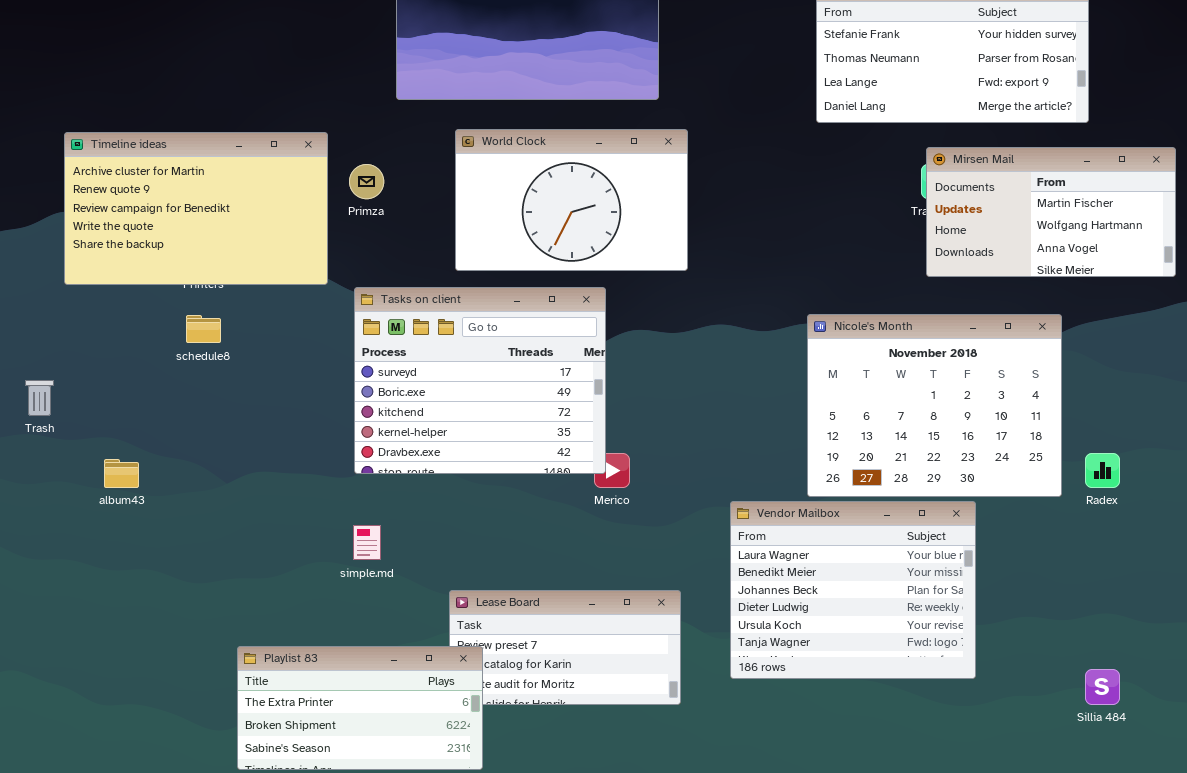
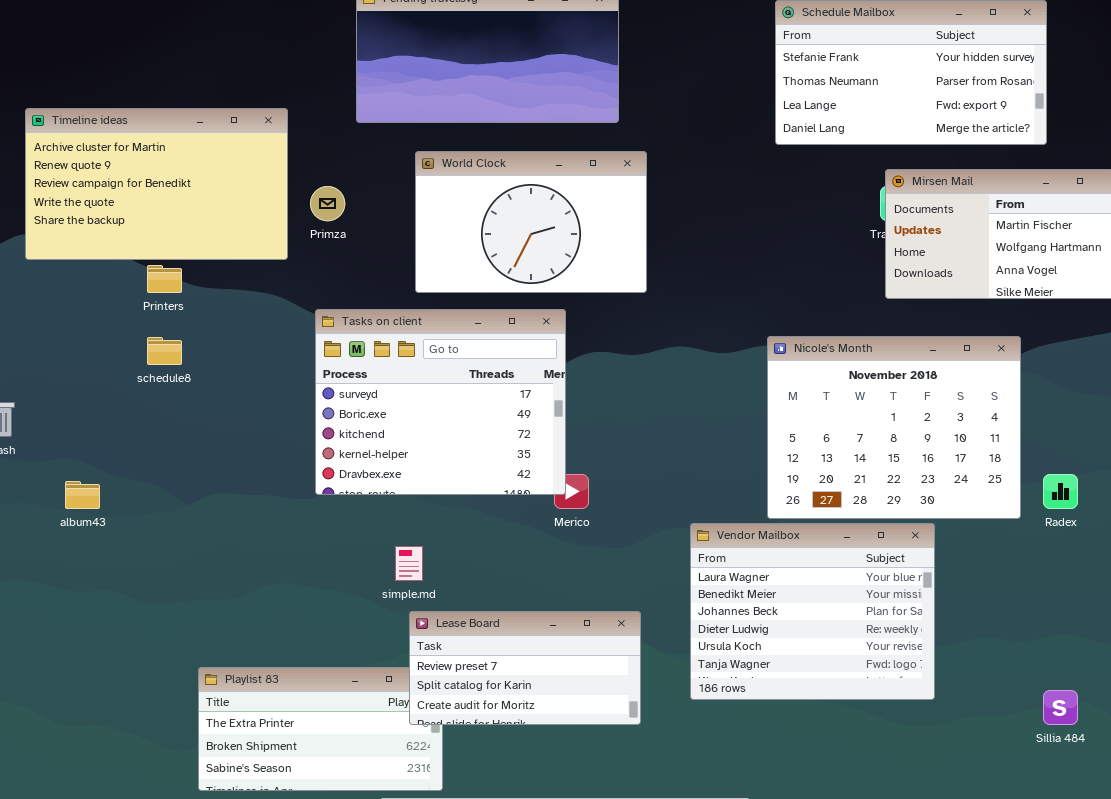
Timeline ideas: [64,132,328,285] -> [25,108,288,260], moved
simple.md: [353,525,381,560] -> [395,546,423,581], moved
Lease Board: [449,590,681,705] -> [409,611,641,725], raised

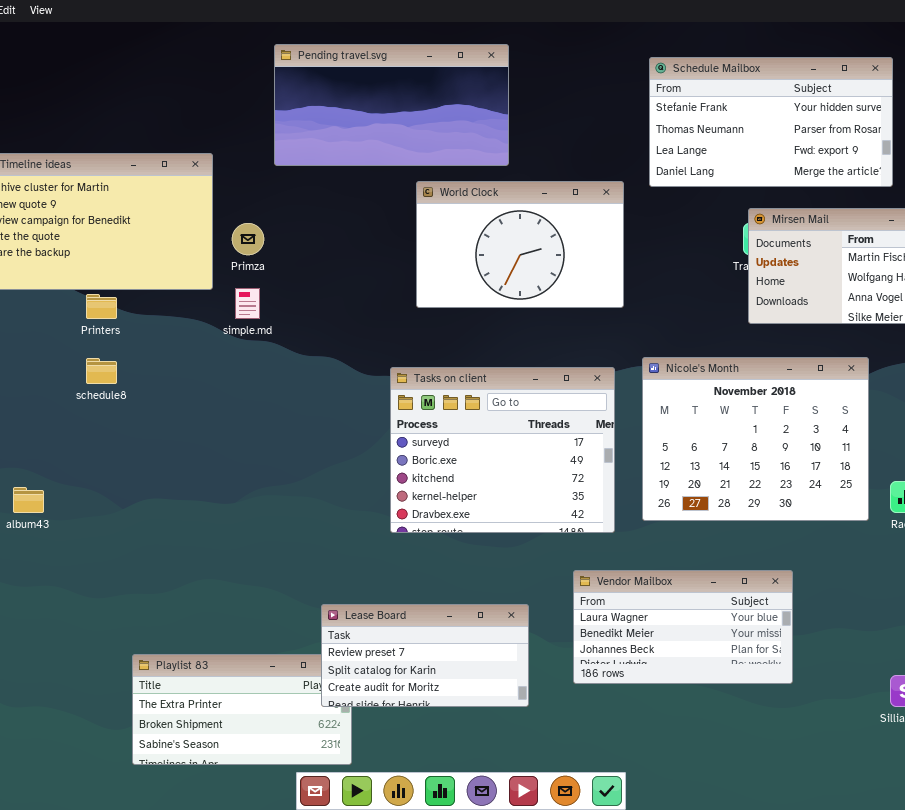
World Clock: [415,151,647,293] -> [416,181,624,308], moved
Tasks on client: [315,309,566,495] -> [390,367,615,533], moved
Vendor Mailbox: [690,523,935,700] -> [573,570,793,684], resized
simple.md: [395,546,423,581] -> [235,288,260,319], moved

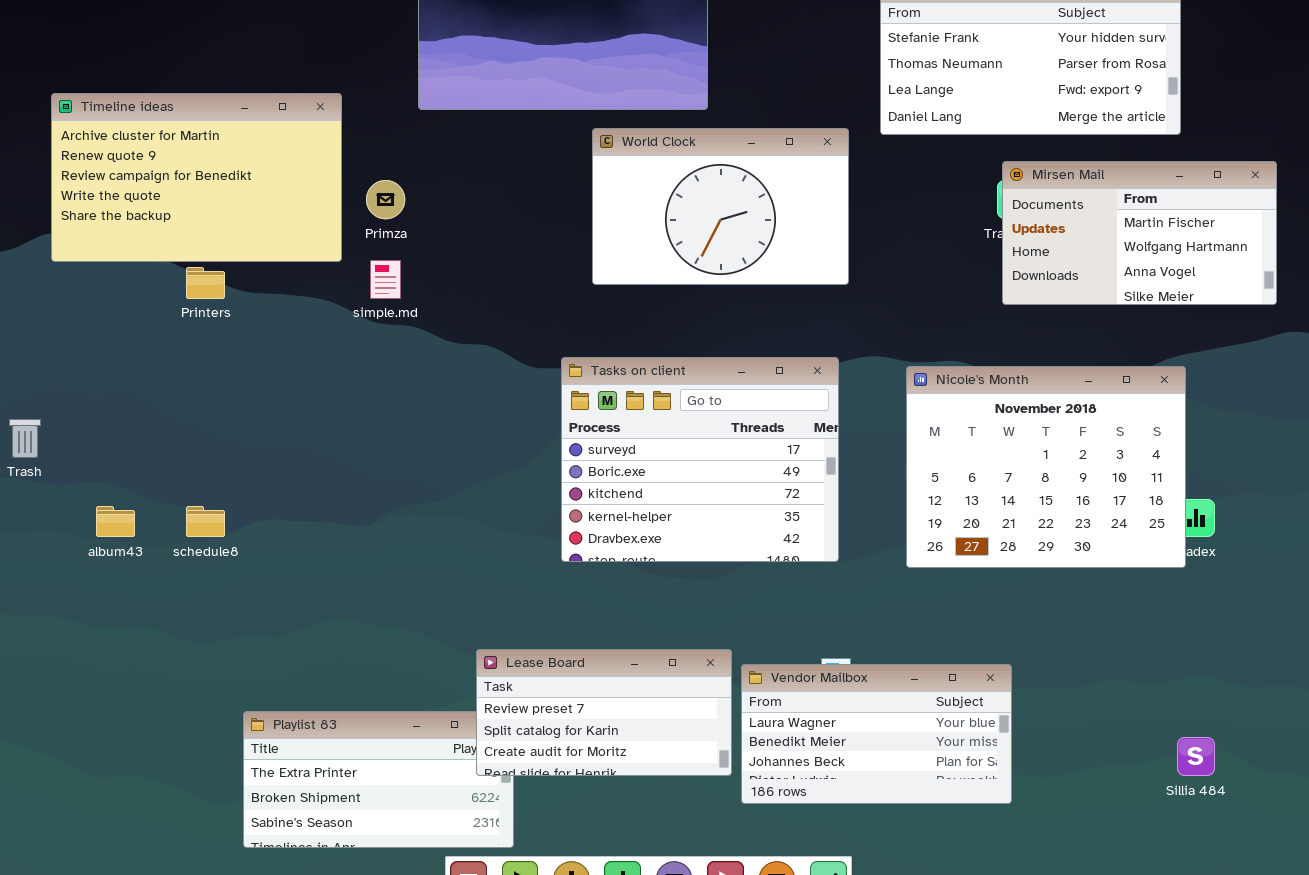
Nicole's Month: [642,357,869,521] -> [906,366,1186,568], moved
schedule8: [86,358,117,384] -> [186,506,225,537], moved
Vendor Mailbox: [573,570,793,684] -> [741,664,1012,804], moved

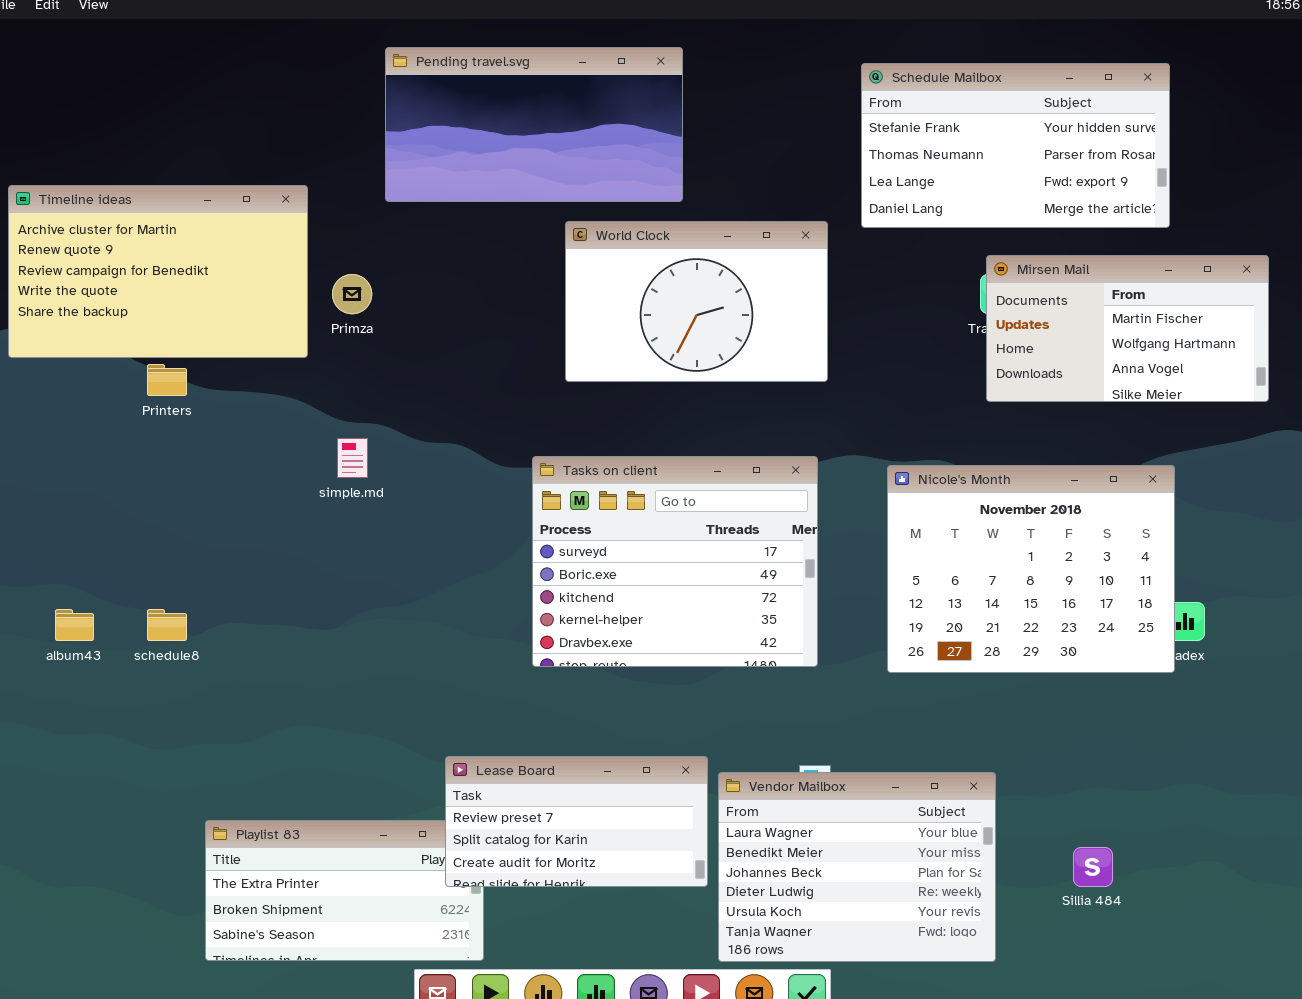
simple.md: [370,260,401,299] -> [337,438,368,478], moved
Vendor Mailbox: [741,664,1012,804] -> [718,772,996,962], resized
Sillia 484: [1177,737,1215,776] -> [1073,847,1113,887], moved

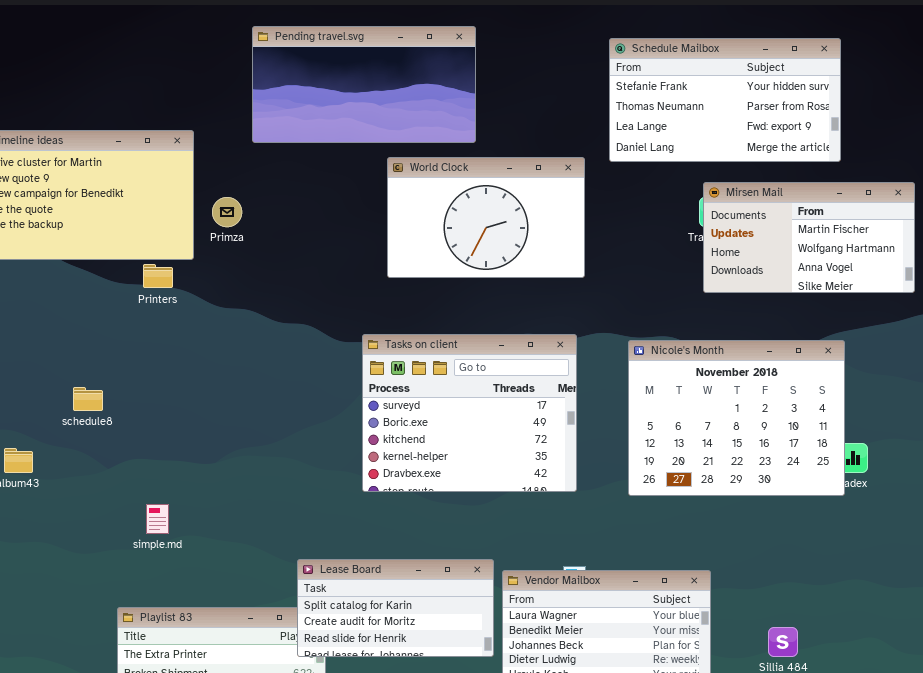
Printers: [147,364,187,396] -> [143,264,173,288], moved
simple.md: [337,438,368,478] -> [146,504,169,534], moved
schedule8: [147,609,187,641] -> [73,387,103,411], moved
Lease Board: [445,756,708,887] -> [297,559,494,657], scrolled down 1 row

